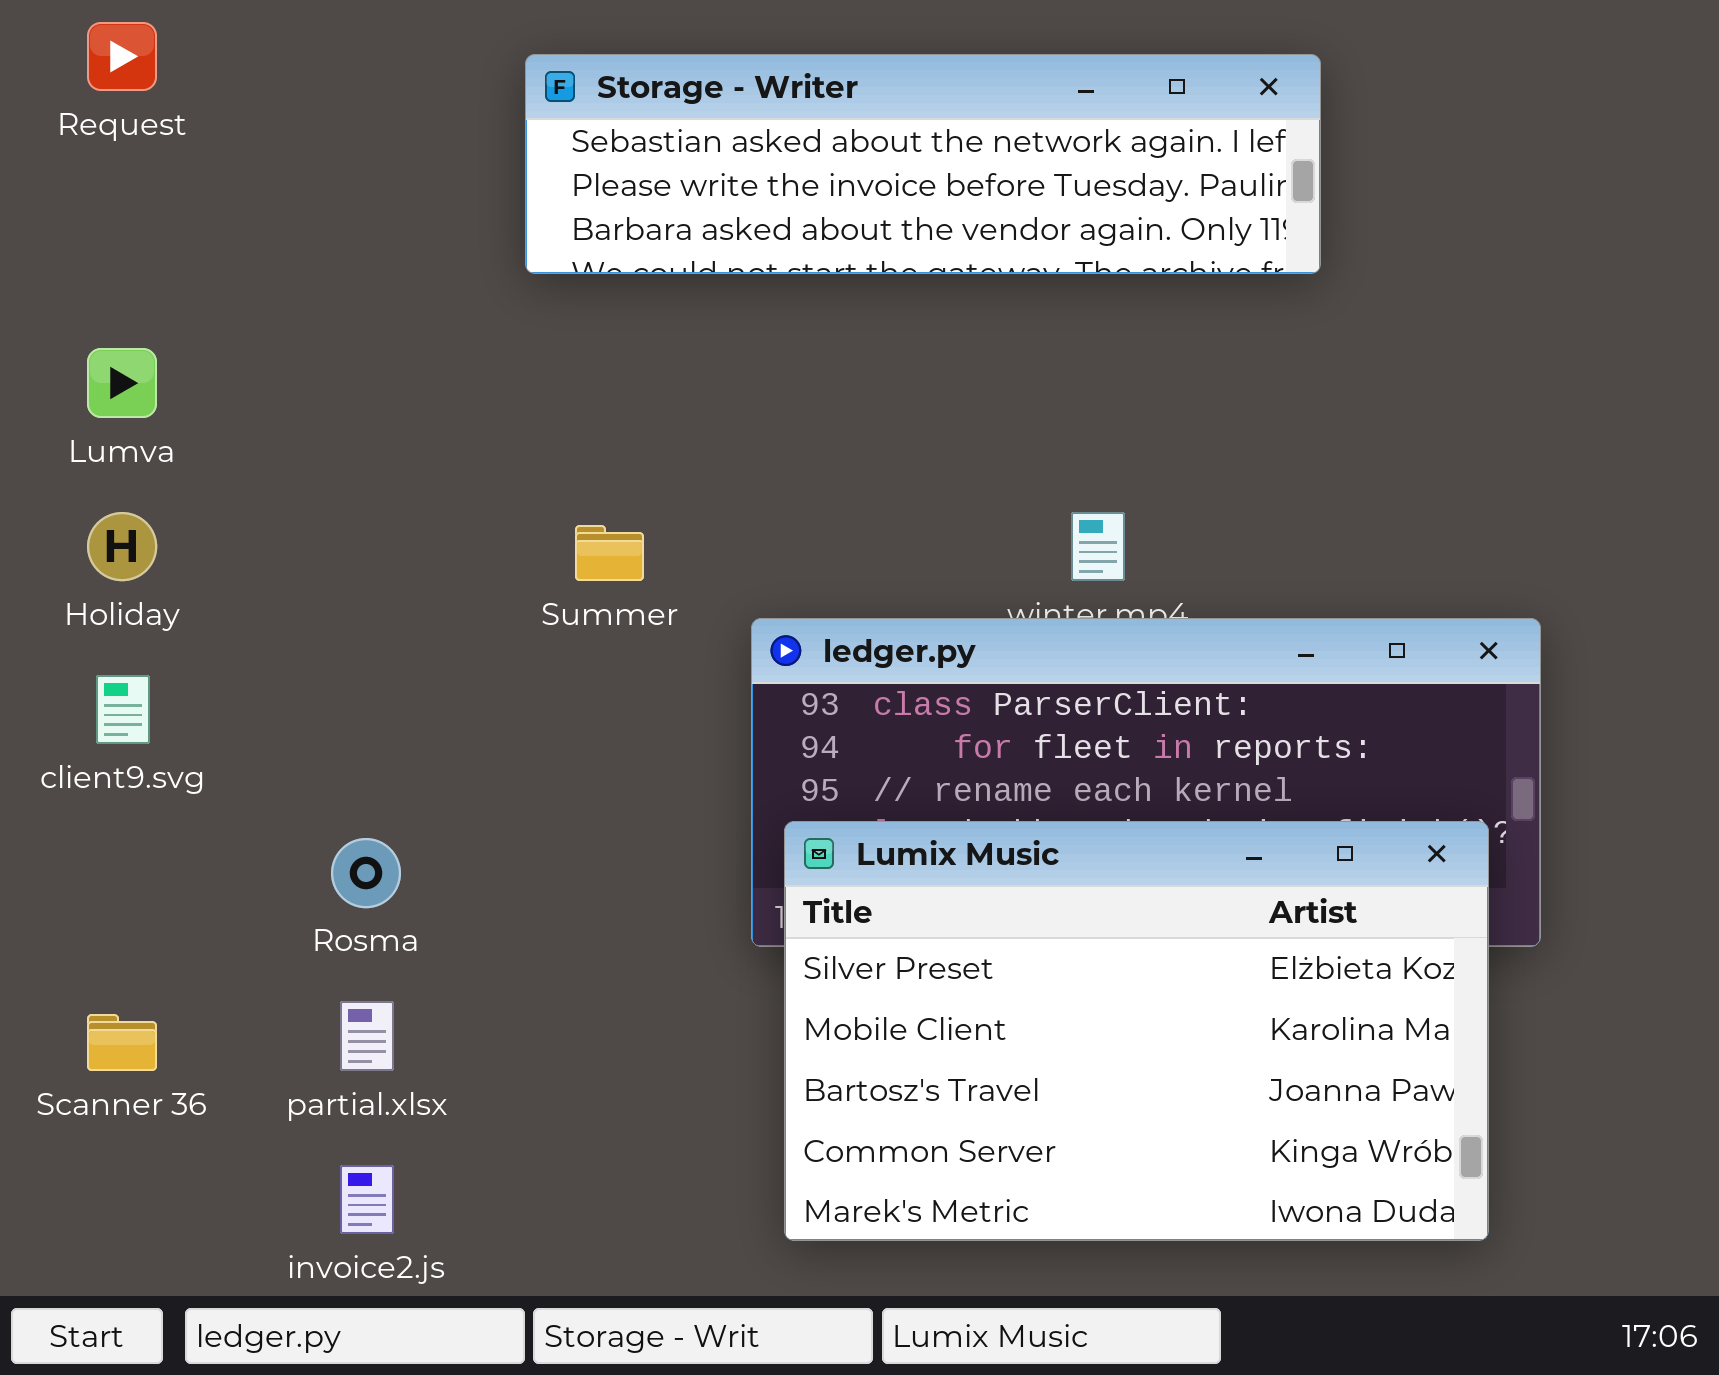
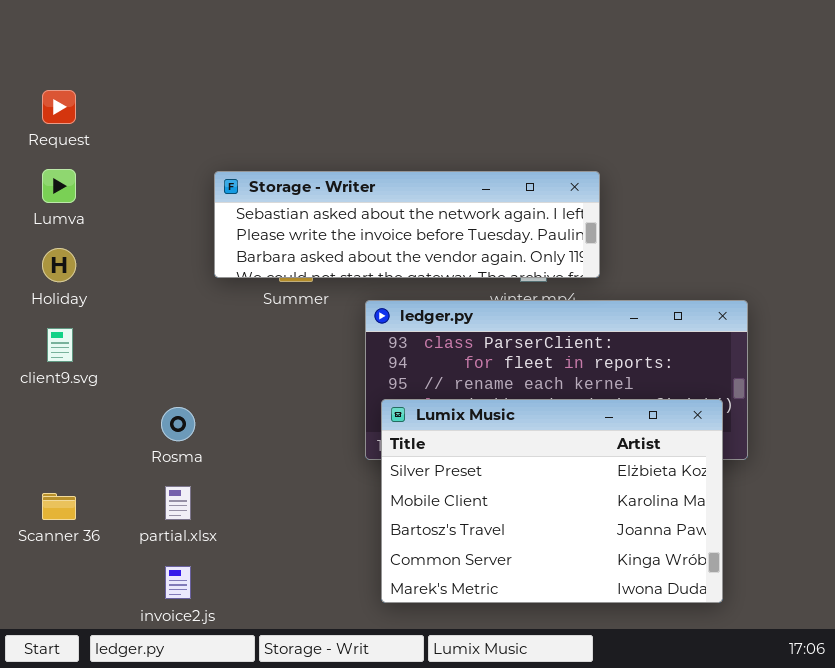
Request: [87,22,157,91] -> [42,90,76,124], moved
Storage - Writer: [525,54,1321,274] -> [214,171,600,278], moved

